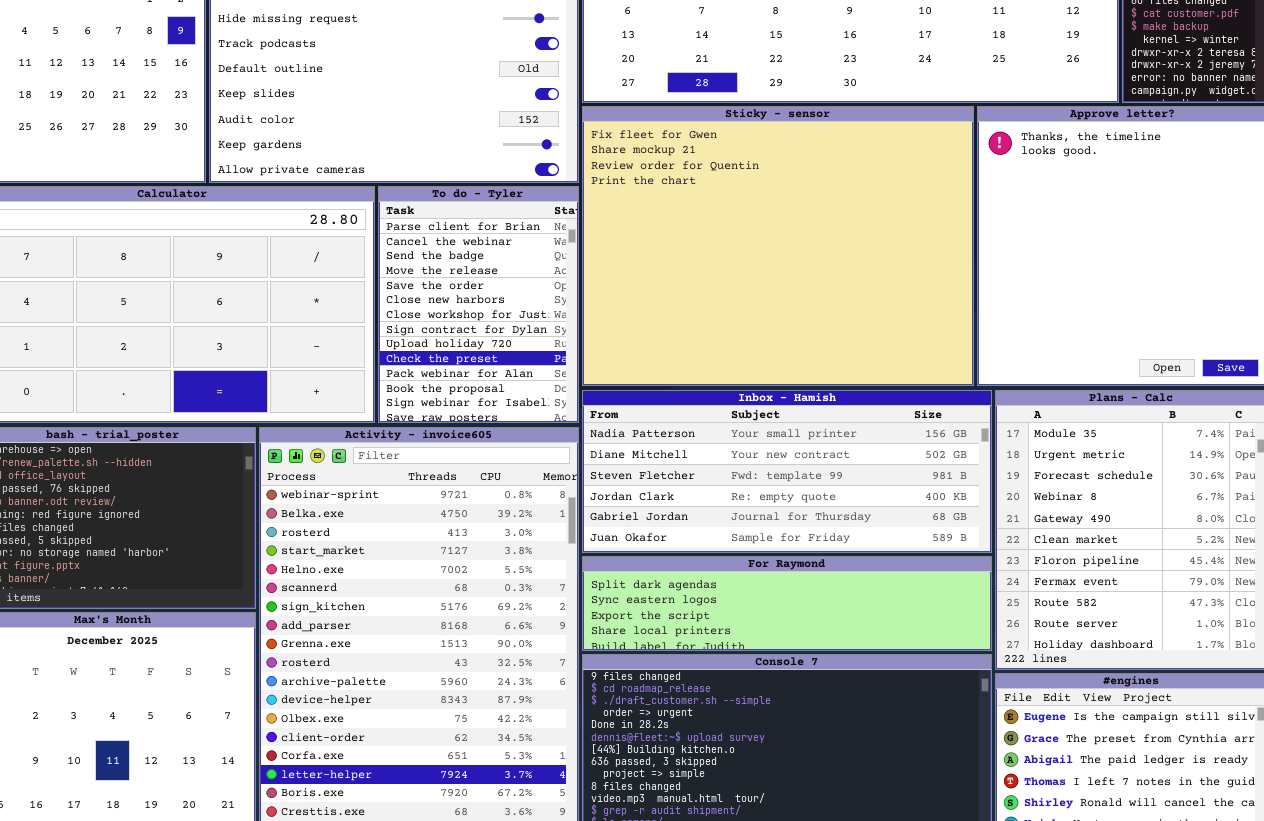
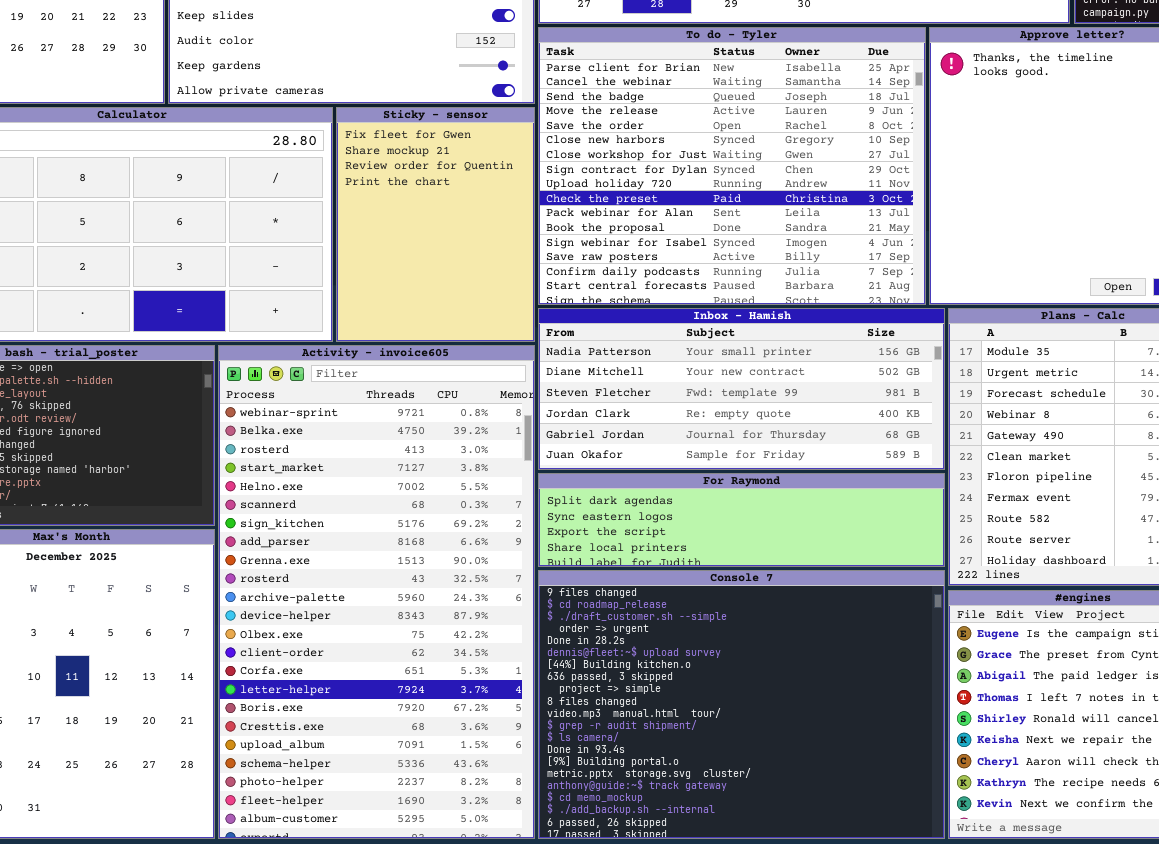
Sticky - sensor: [582,106,974,386] -> [336,107,535,342], moved, resized
To do - Tyler: [378,186,579,423] -> [538,27,926,305], moved, resized

